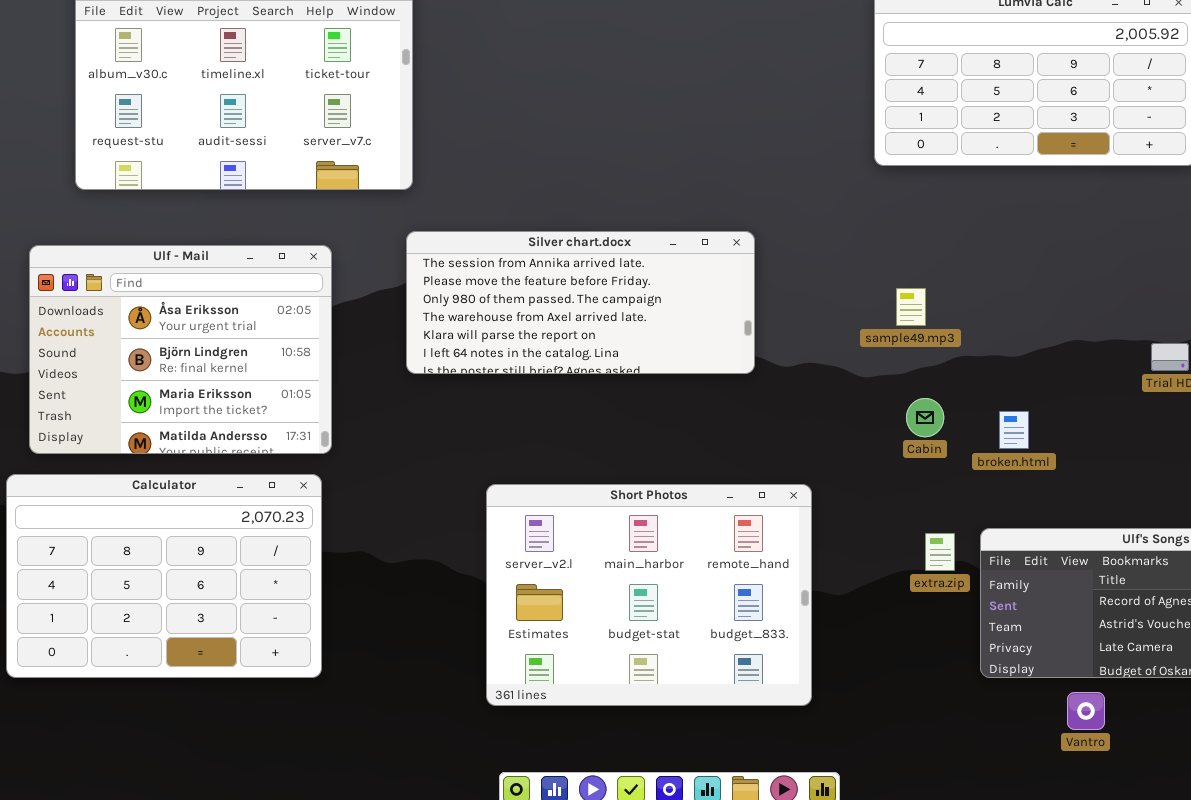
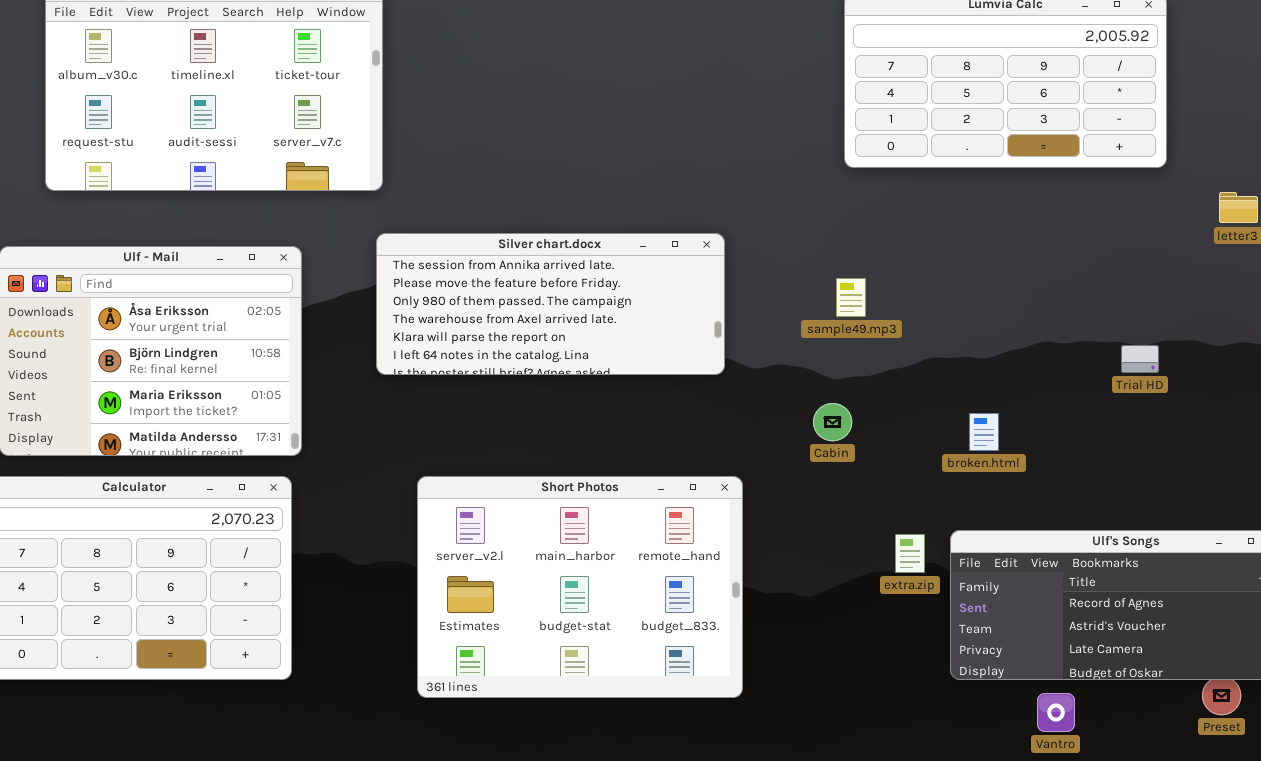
sample49.mp3: [896,288,926,326] -> [836,278,866,317], moved
Cabin: [906,398,944,437] -> [813,403,852,441], moved
Short Photos: [486,484,812,706] -> [417,476,743,698], moved

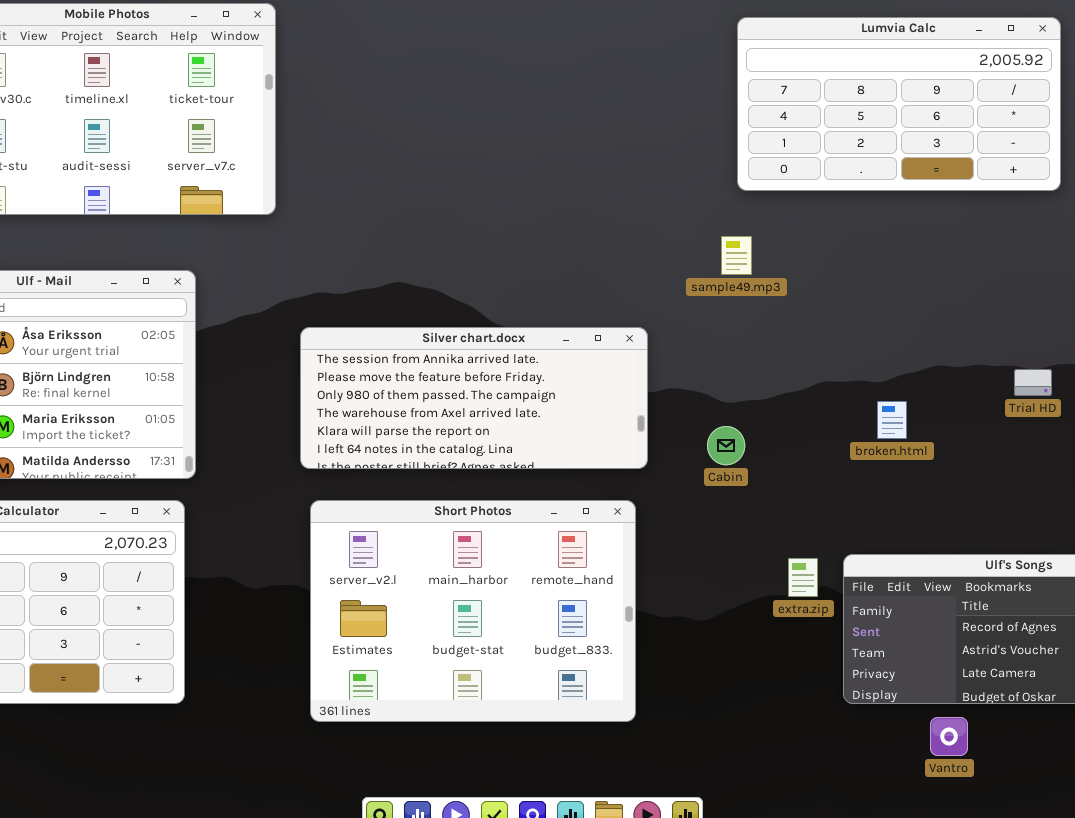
Silver chart.docx: [376,233,725,375] -> [300,327,648,469], moved
sample49.mp3: [836,278,866,317] -> [721,236,752,275], moved
broken.html: [969,413,999,451] -> [877,401,907,439], moved

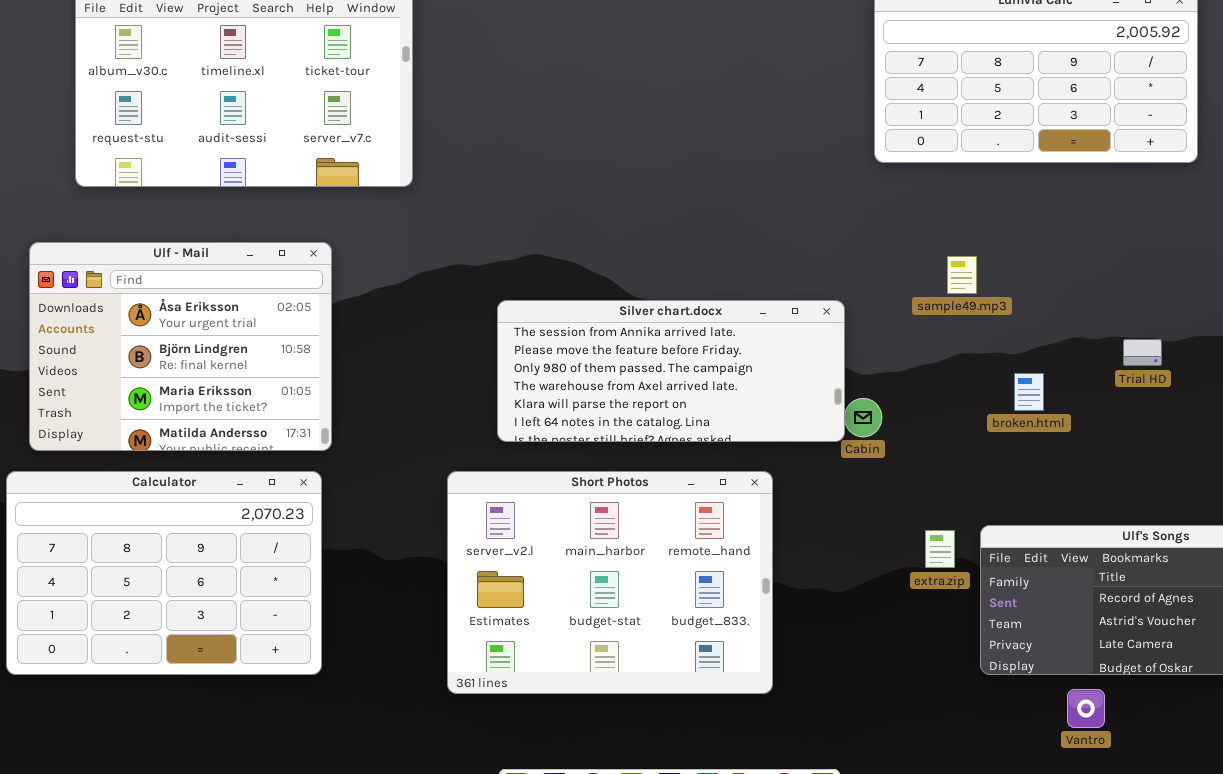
sample49.mp3: [721,236,752,275] -> [947,256,977,294], moved
Silver chart.docx: [300,327,648,469] -> [497,300,845,442], moved
Trial HD: [1014,369,1052,396] -> [1123,339,1162,366], moved

